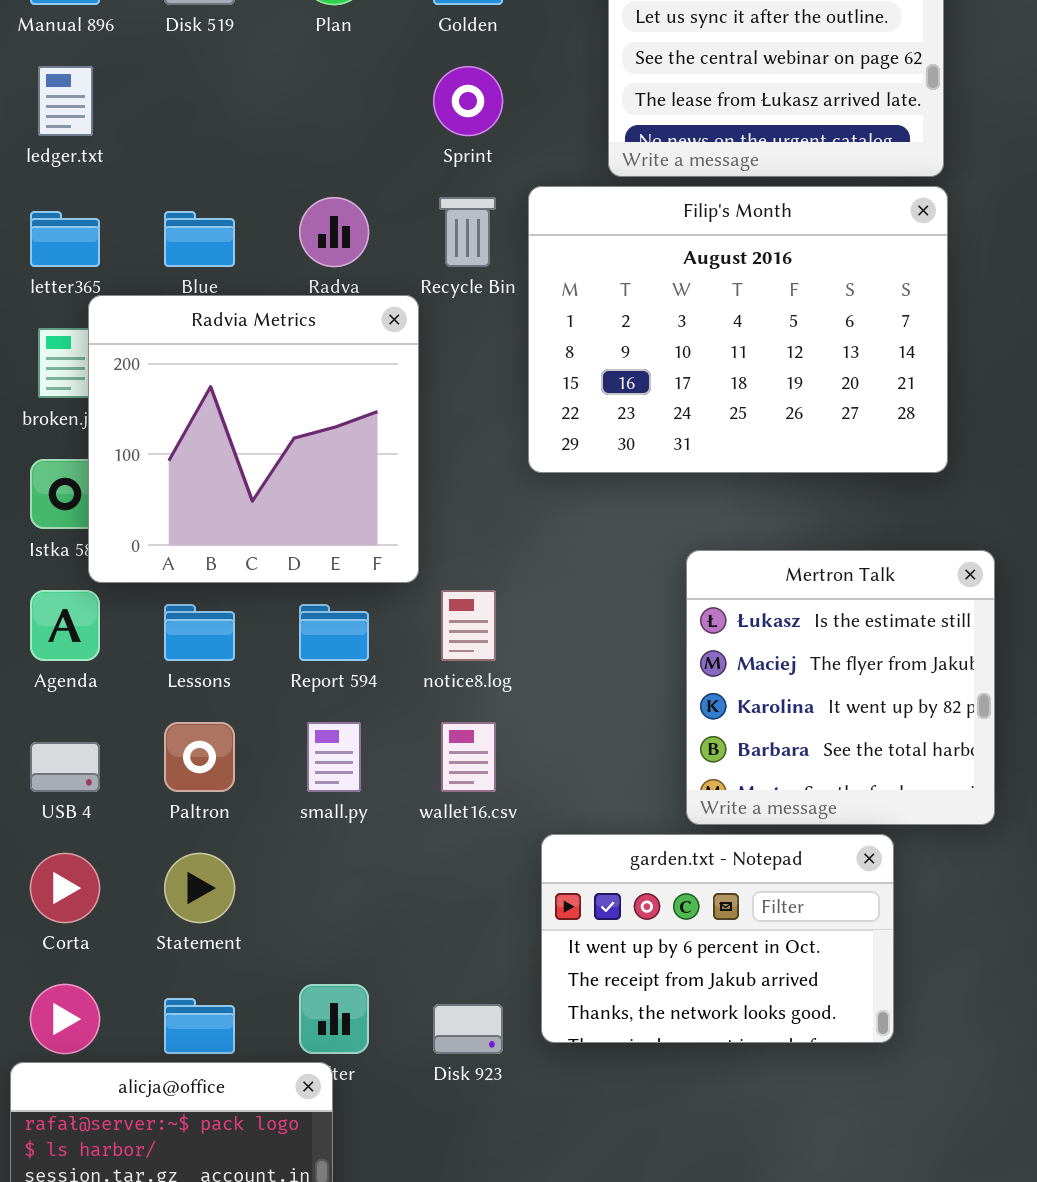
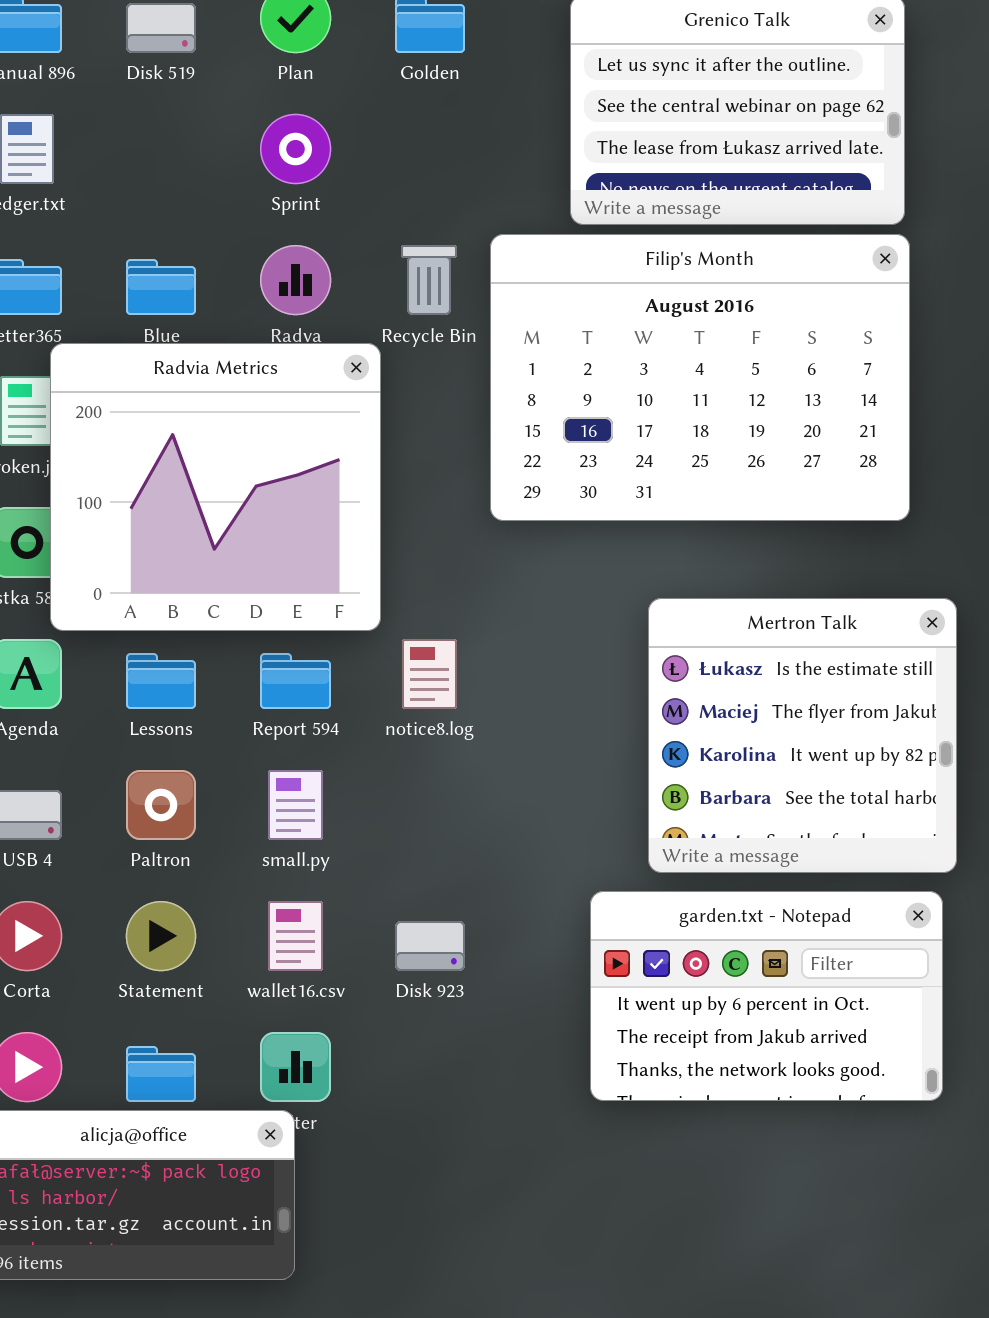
Sprint: [433,66,503,136] -> [260,114,331,184], moved
wallet16.csv: [441,722,496,792] -> [268,901,323,971], moved
garden.txt - Notepad: [541,834,894,1043] -> [590,891,943,1101], moved
Disk 923: [433,1004,503,1054] -> [395,921,465,971], moved

